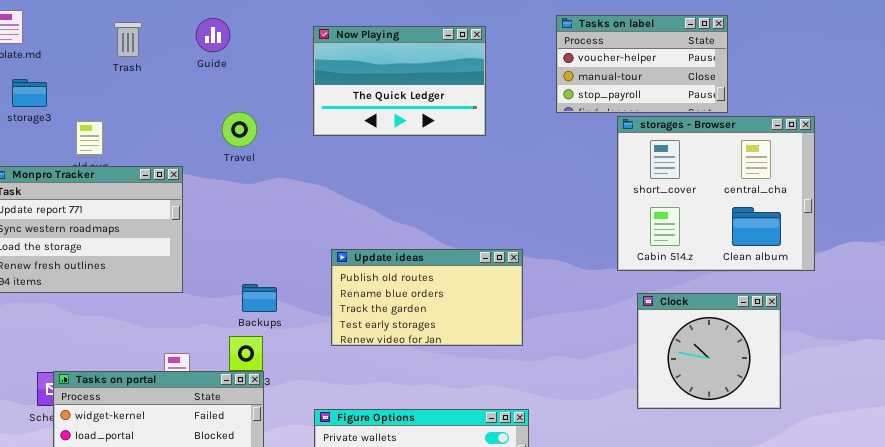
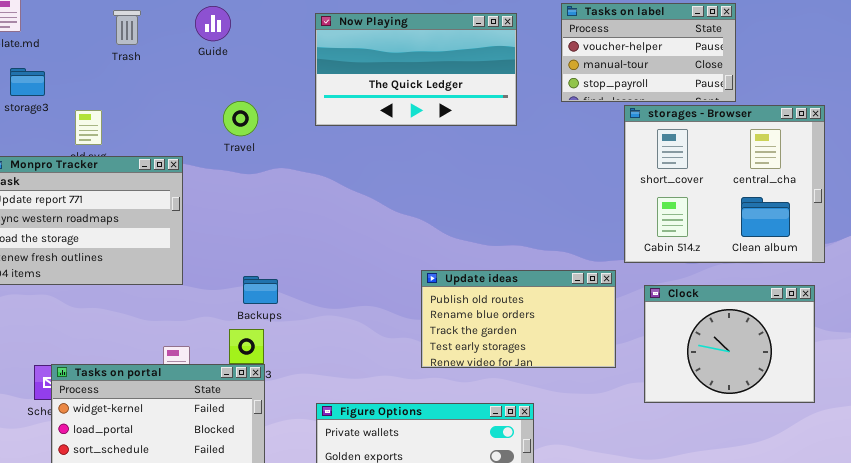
Now Playing: [313,26,486,136] -> [315,13,517,126], resized
Update ideas: [331,249,523,346] -> [421,270,616,368], moved
Clock: [637,293,781,409] -> [644,285,815,403], resized

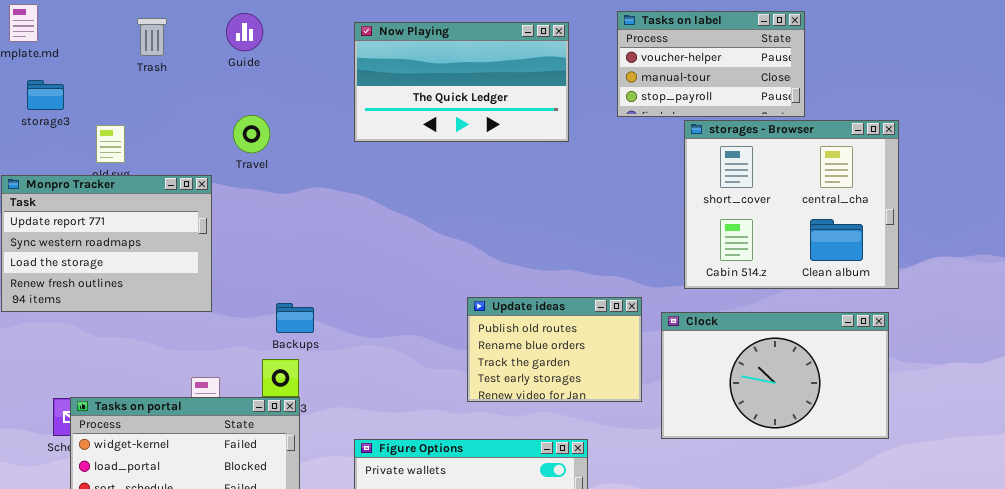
Travel: [223,101,258,136] -> [233,115,270,153], moved
Update ideas: [421,270,616,368] -> [467,297,642,402], resized
Clock: [644,285,815,403] -> [661,312,889,439], resized

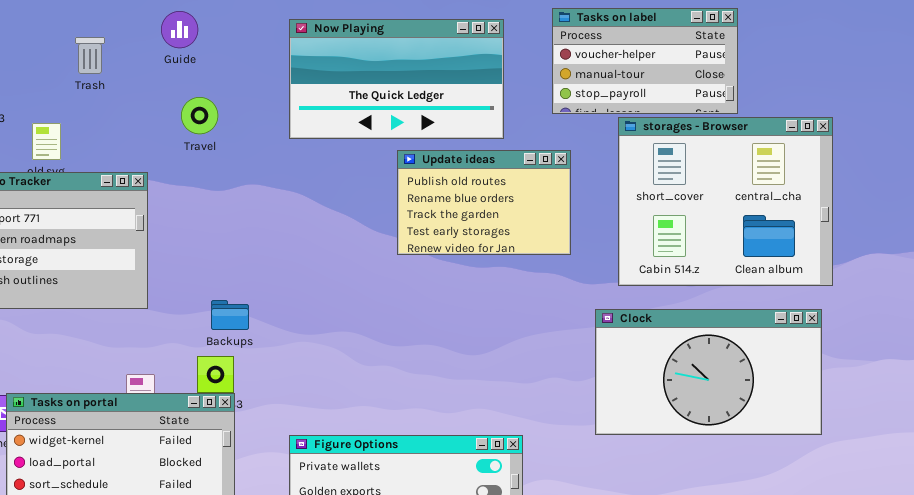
Trash: [137,18,167,56] -> [75,37,105,74], moved
Travel: [233,115,270,153] -> [181,97,218,134], moved
Update ideas: [467,297,642,402] -> [397,150,571,255], moved

